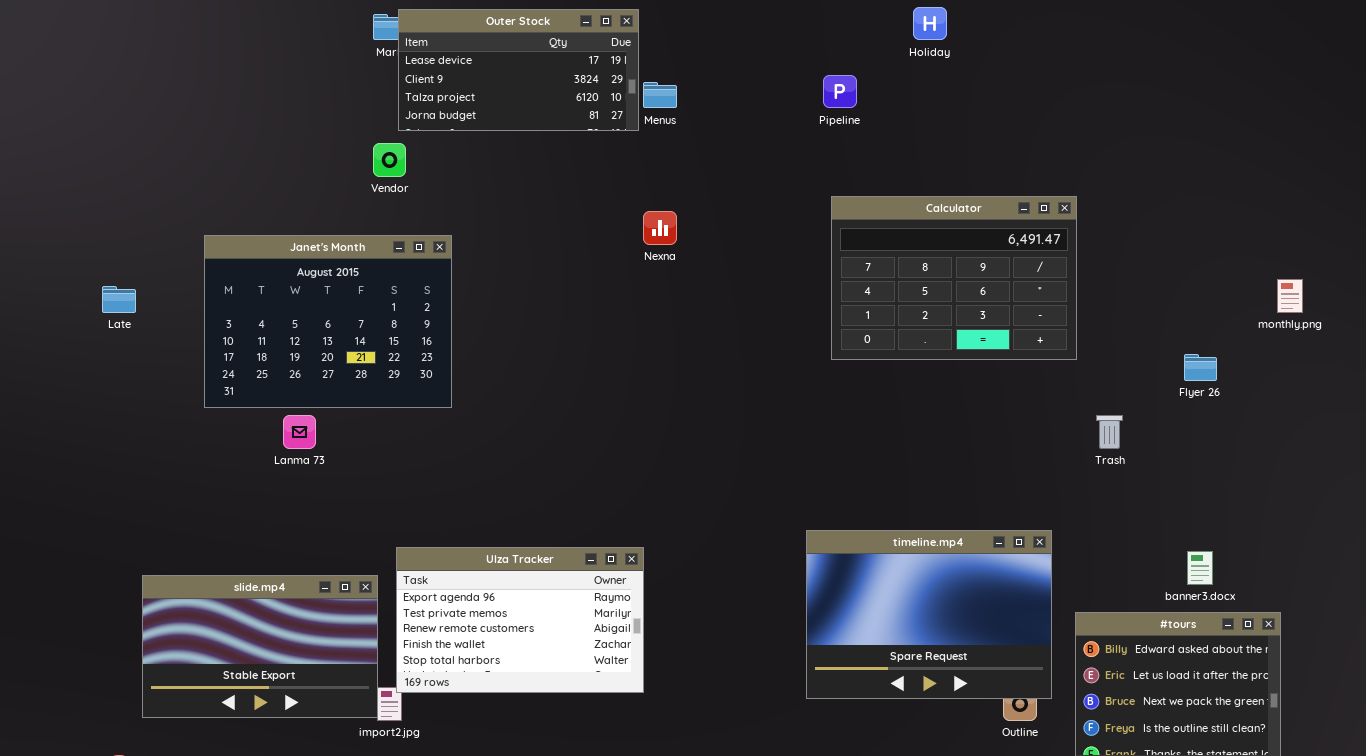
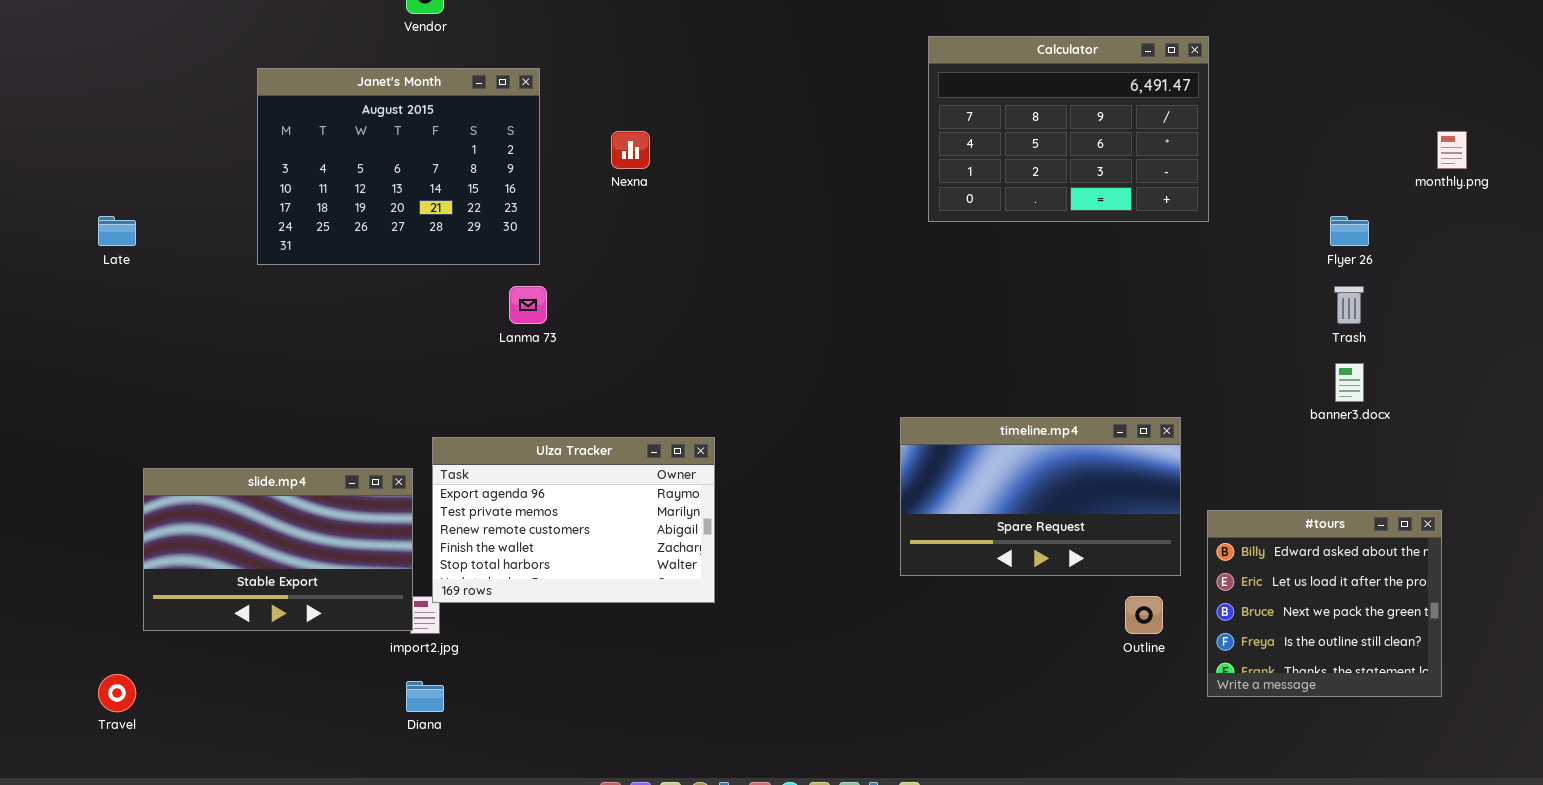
Nexna: [643,211,677,245] -> [611,131,650,169], moved
Janet's Month: [204,235,452,408] -> [257,68,540,265], moved
Late: [102,286,136,313] -> [98,216,136,246], moved
Lanma 73: [283,415,316,449] -> [509,286,547,324], moved
Trash: [1096,415,1123,449] -> [1334,286,1364,324], moved
timeline.mp4: [806,530,1052,699] -> [900,417,1181,576], resized
banner3.docx: [1187,551,1213,585] -> [1335,363,1364,402], moved

